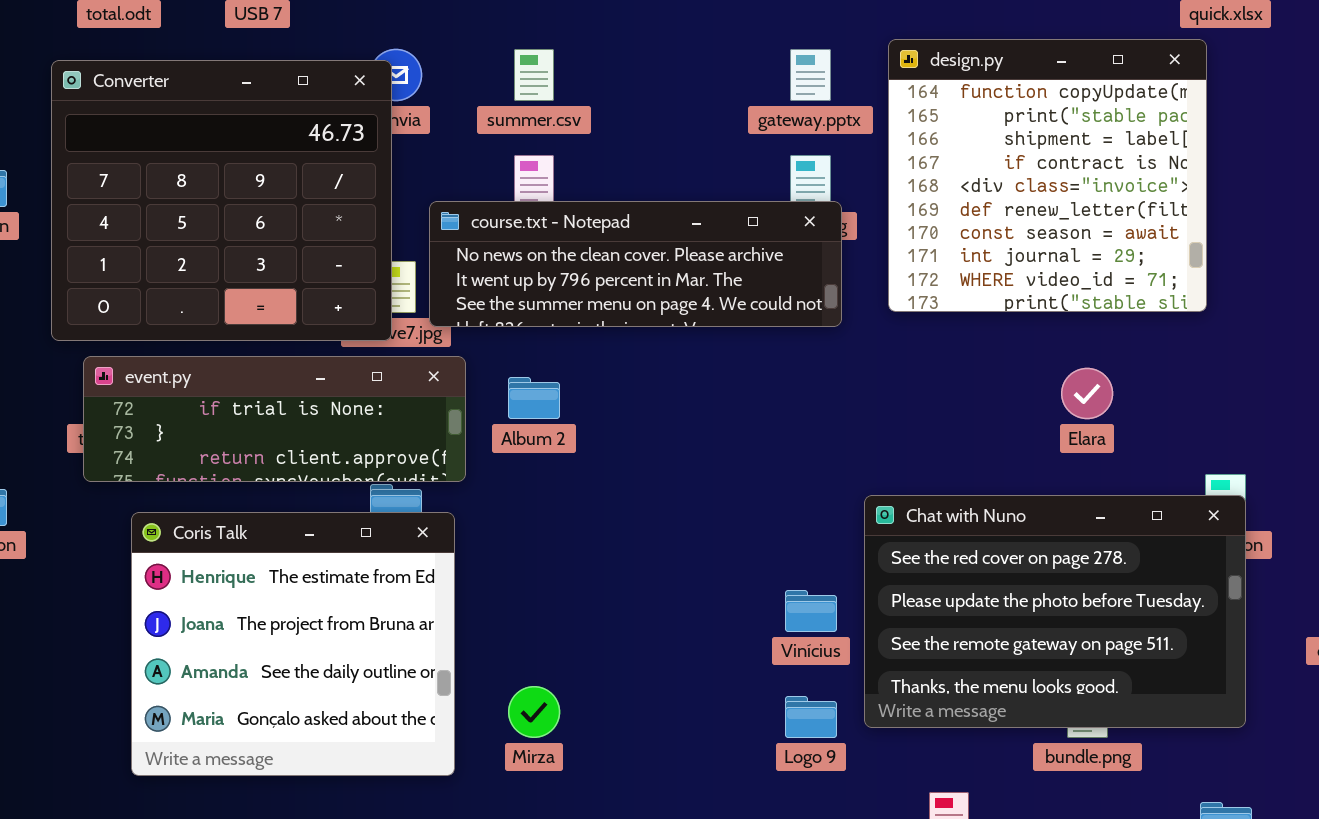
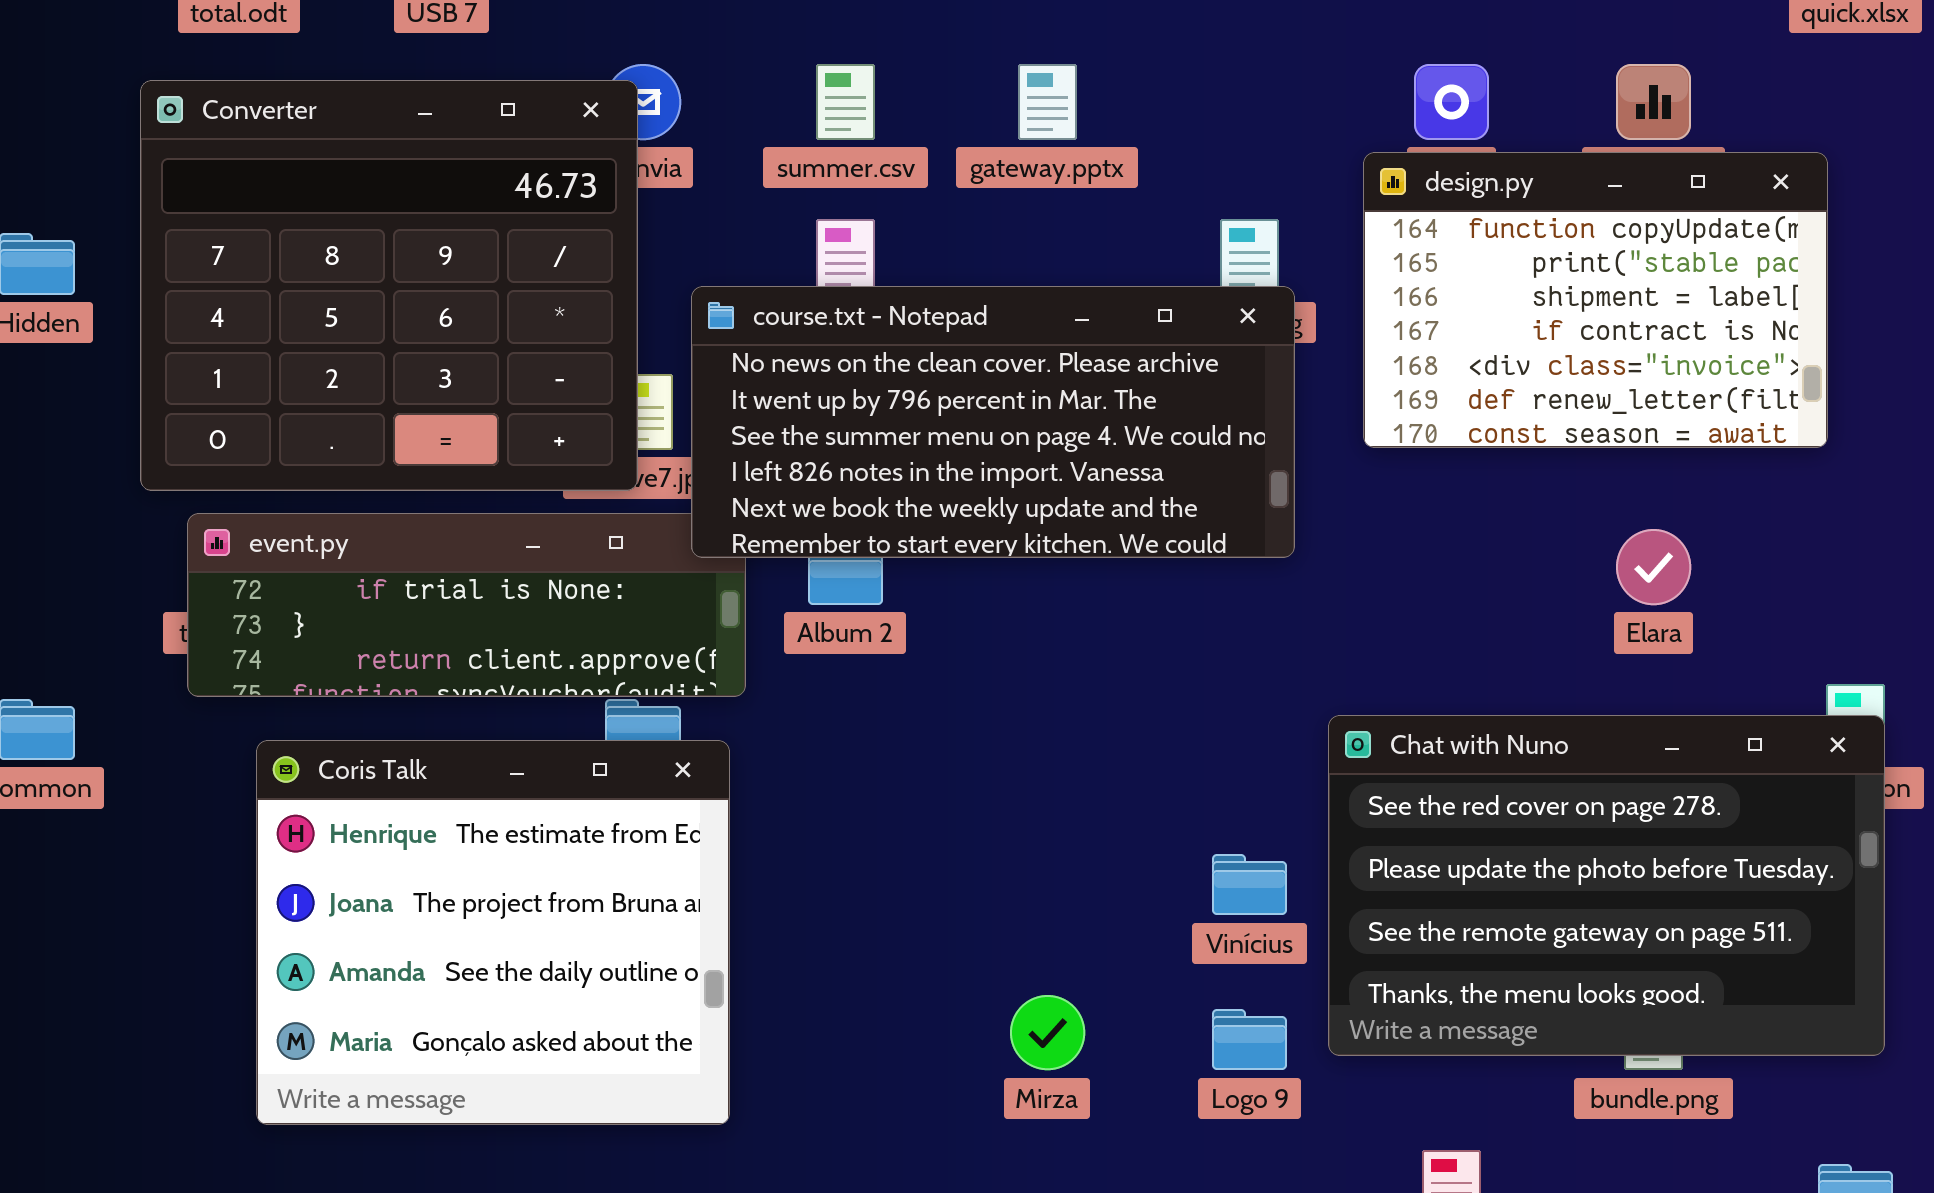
design.py: [888,39,1207,312] -> [1363,152,1828,448], resized
gateway.pptx: [790,49,831,101] -> [1018,64,1077,140], moved
course.txt - Notepad: [429,201,842,327] -> [691,286,1295,558], resized
Mirza: [508,686,560,738] -> [1010,995,1085,1070], moved

